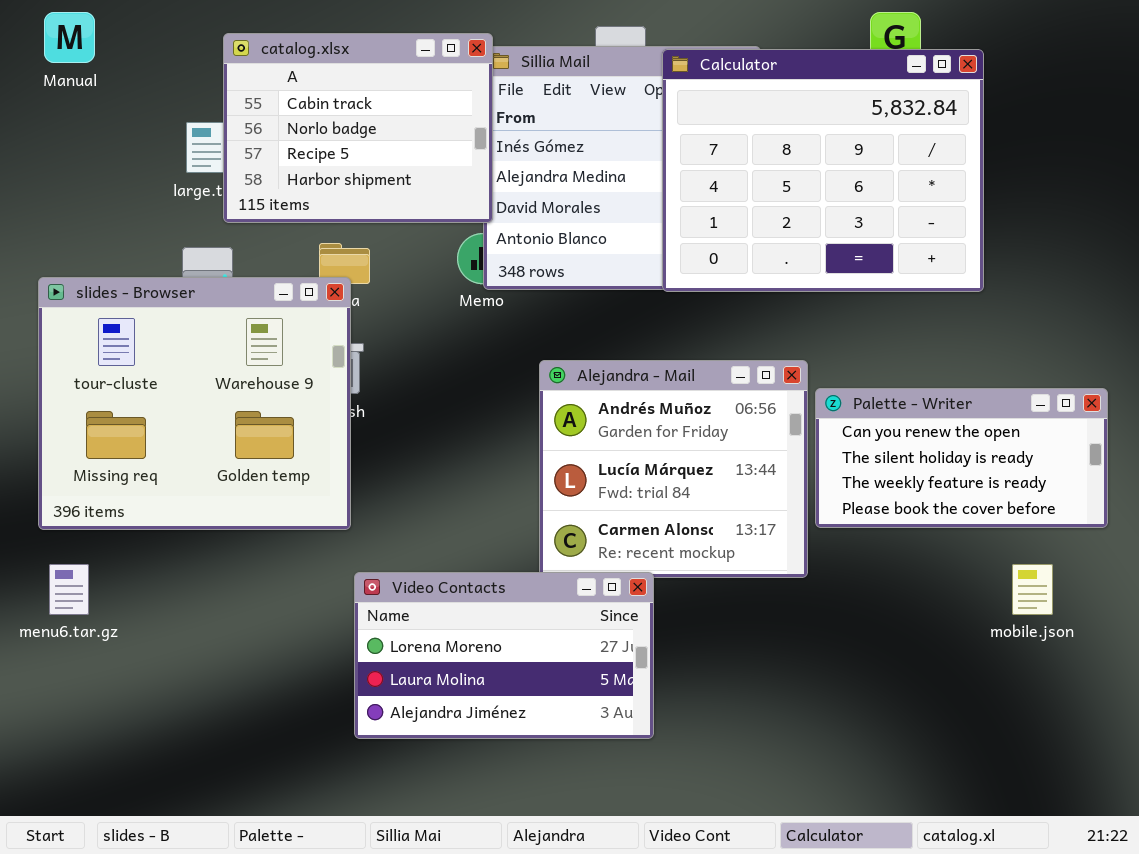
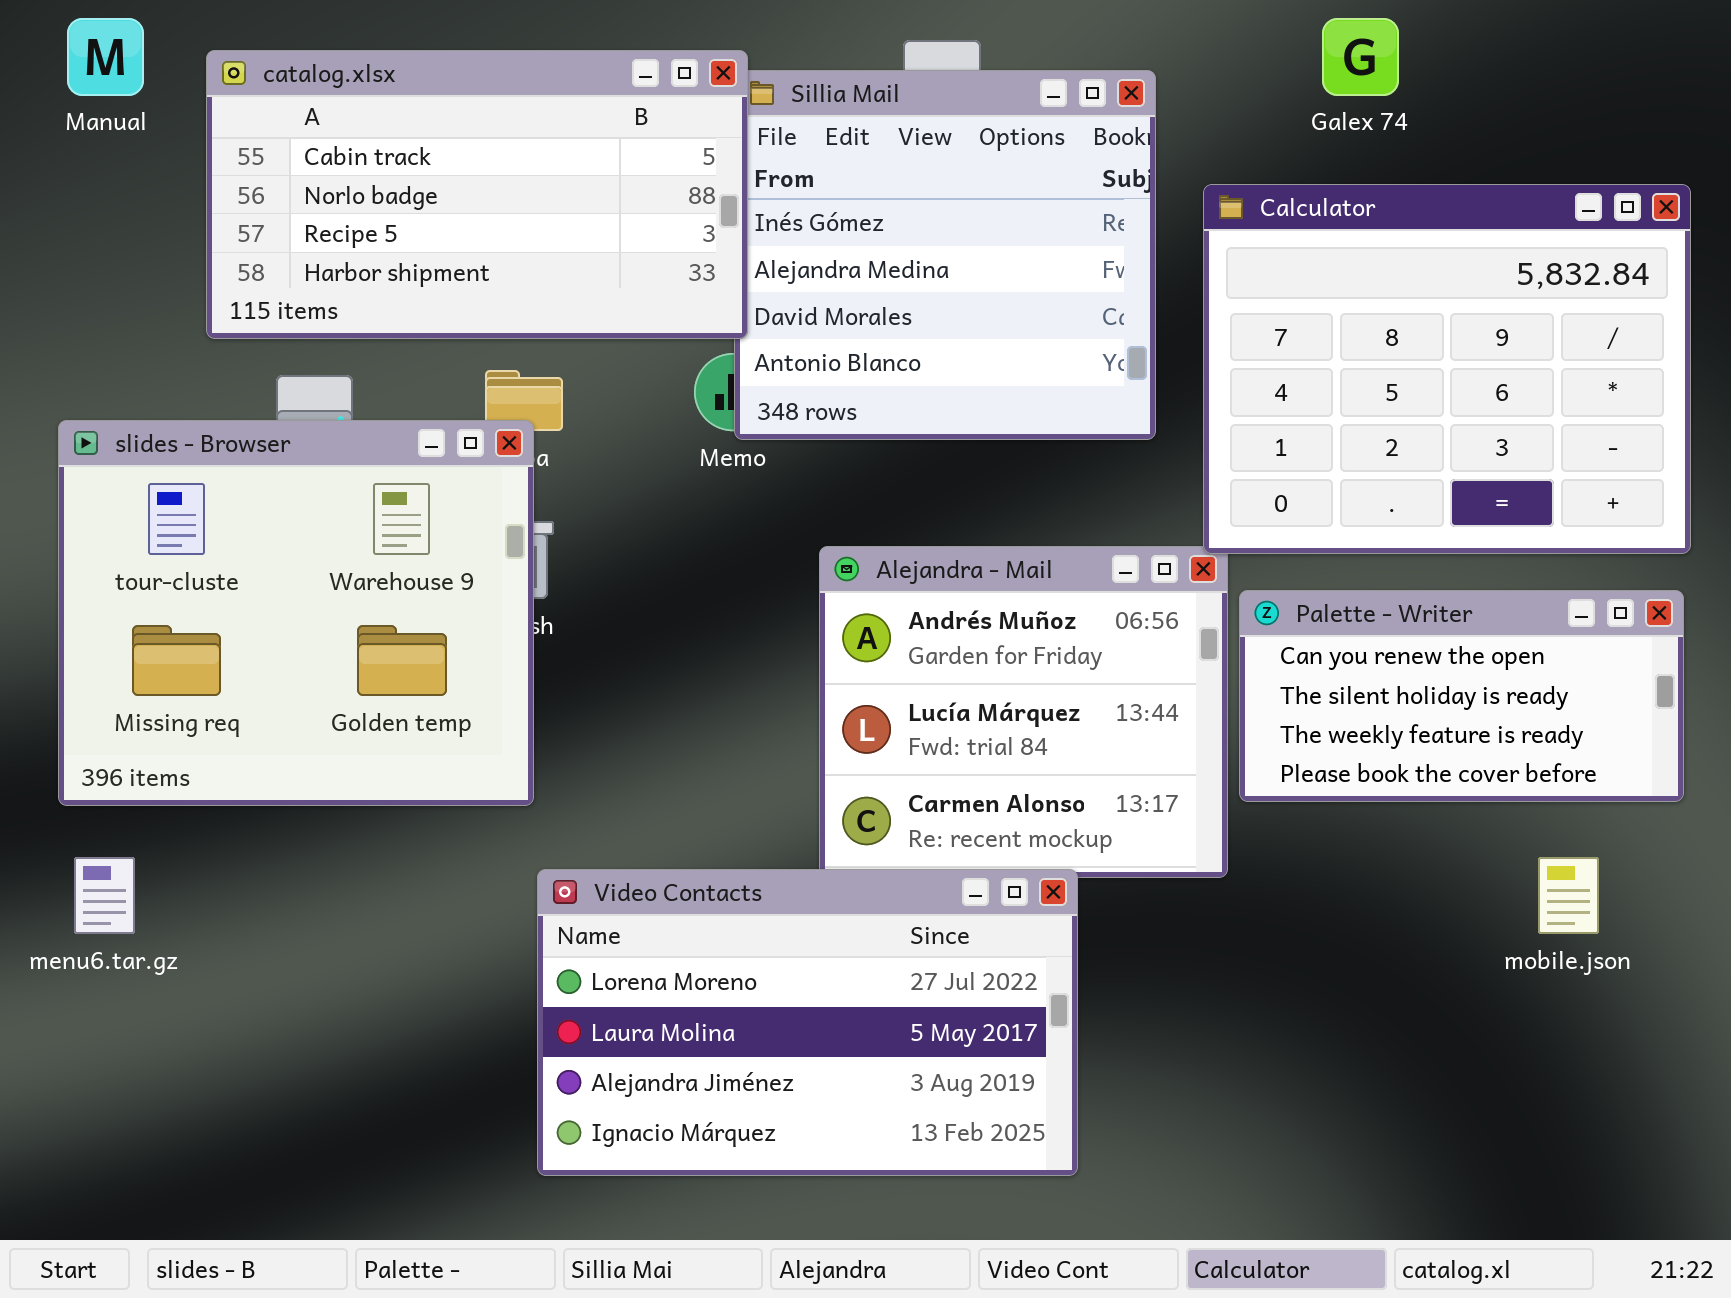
catalog.xlsx: [223,33,493,223] -> [206,50,748,339], resized
Calculator: [662,49,984,292] -> [1203,184,1691,554], moved
Video Contacts: [354,572,654,739] -> [537,869,1078,1176], resized

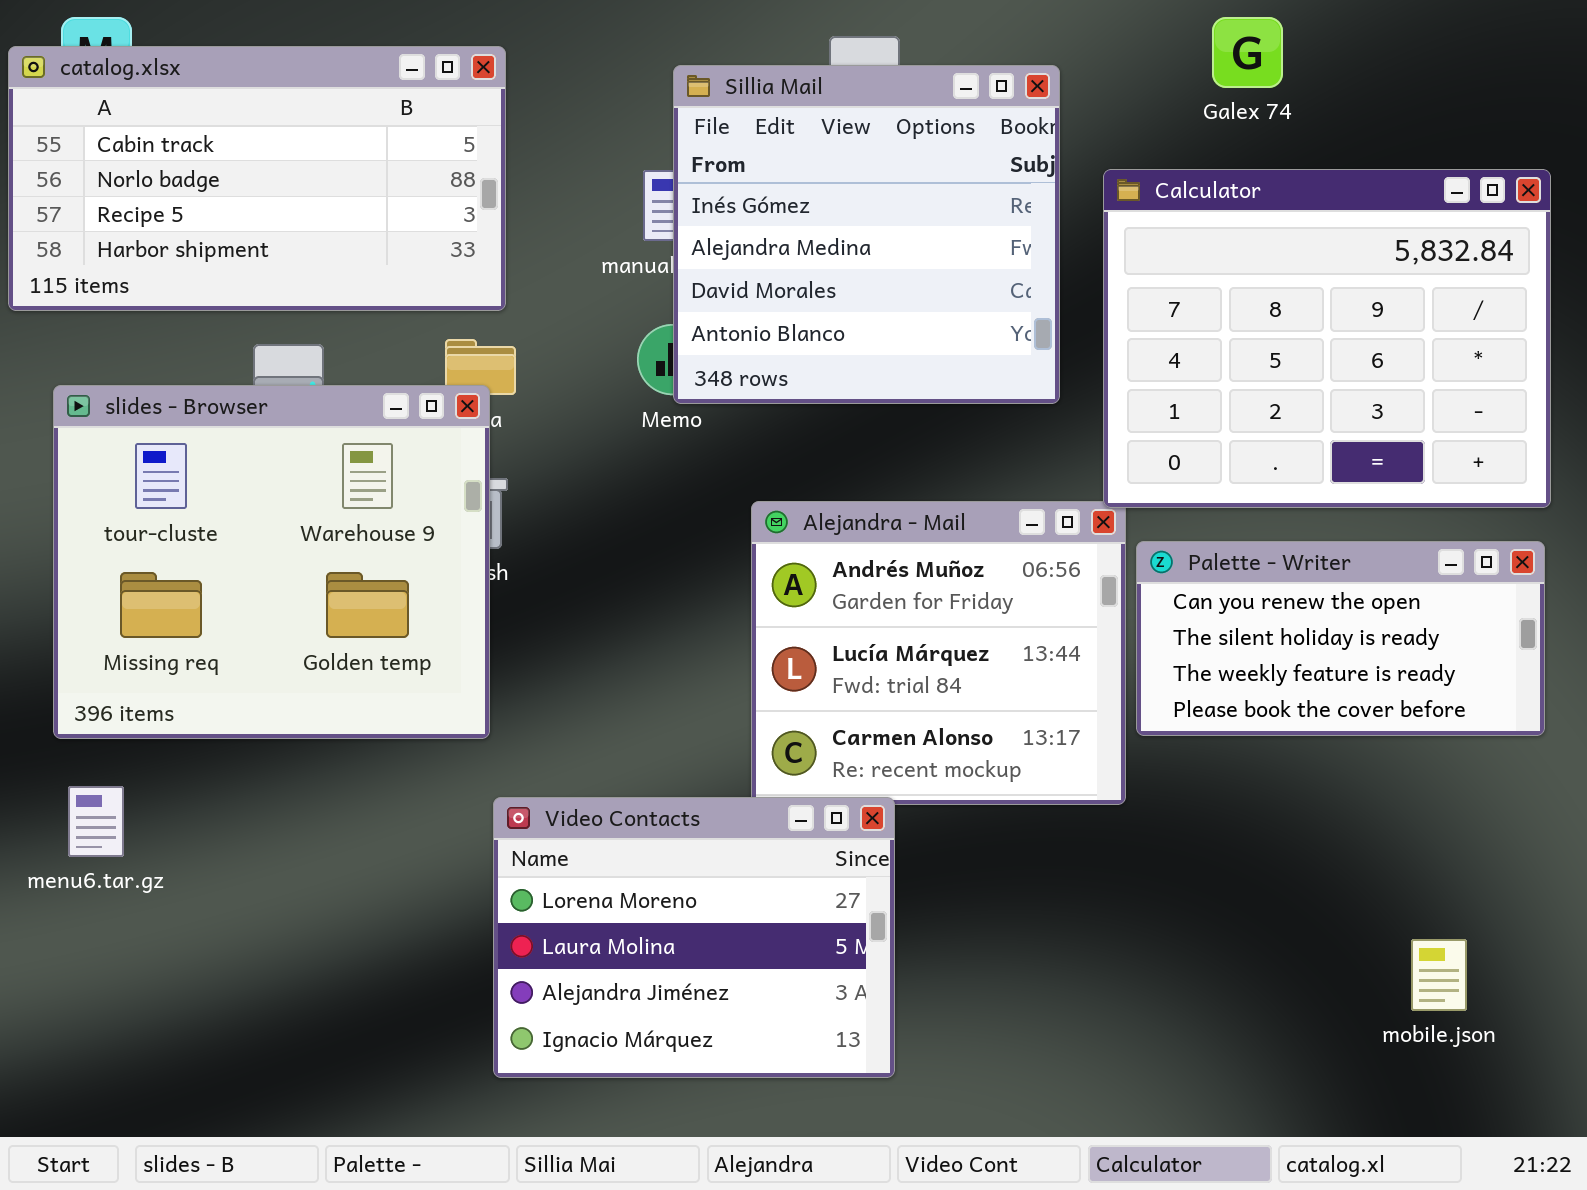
catalog.xlsx: [206,50,748,339] -> [8,46,506,311], moved
mobile.json: [1538,857,1599,934] -> [1411,939,1467,1011], moved
Video Contacts: [537,869,1078,1176] -> [493,797,895,1078], resized

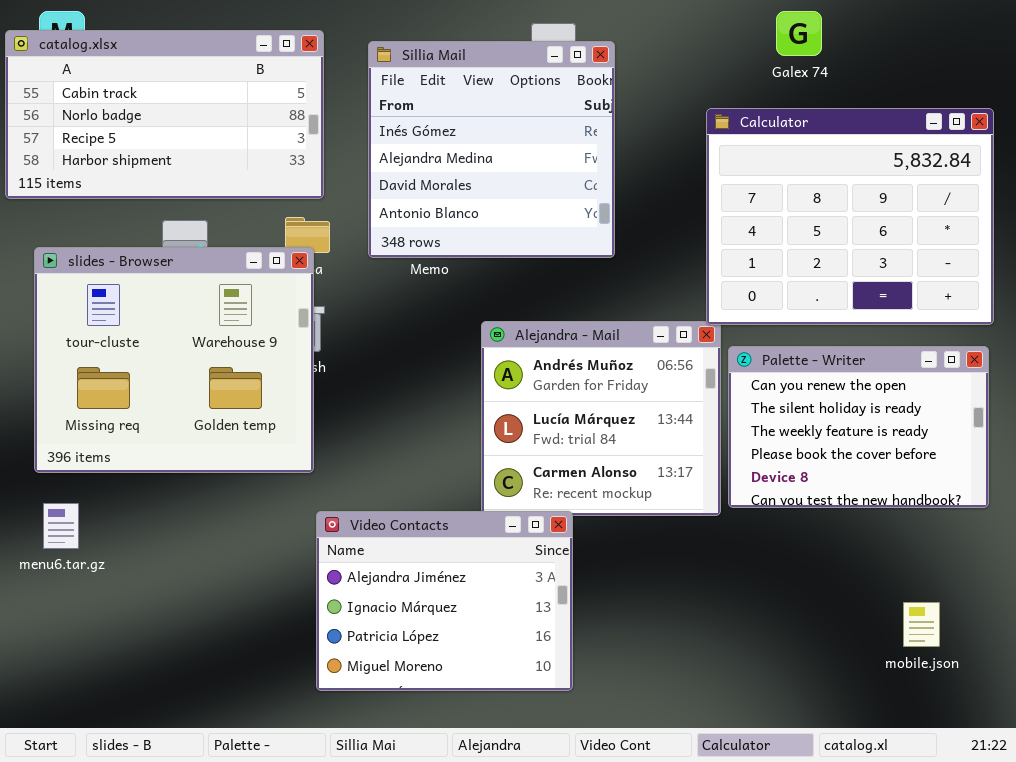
Sillia Mail: [673,65,1060,404] -> [368,41,615,258], moved
Palette - Writer: [1136,541,1545,736] -> [728,346,989,508], resized
Video Contacts: [493,797,895,1078] -> [316,511,573,691], scrolled down 2 rows

